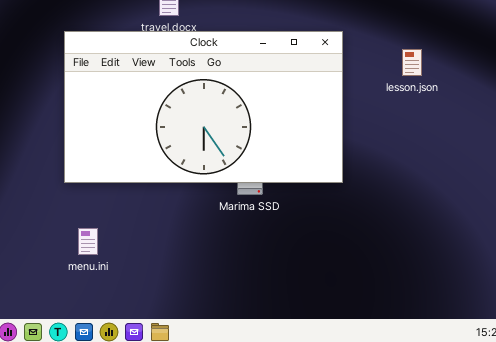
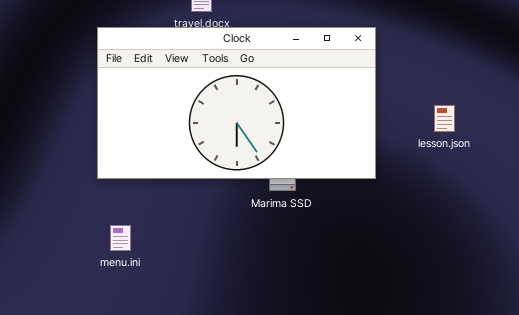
lesson.json: [402,49,422,76] -> [434,105,455,132], moved

